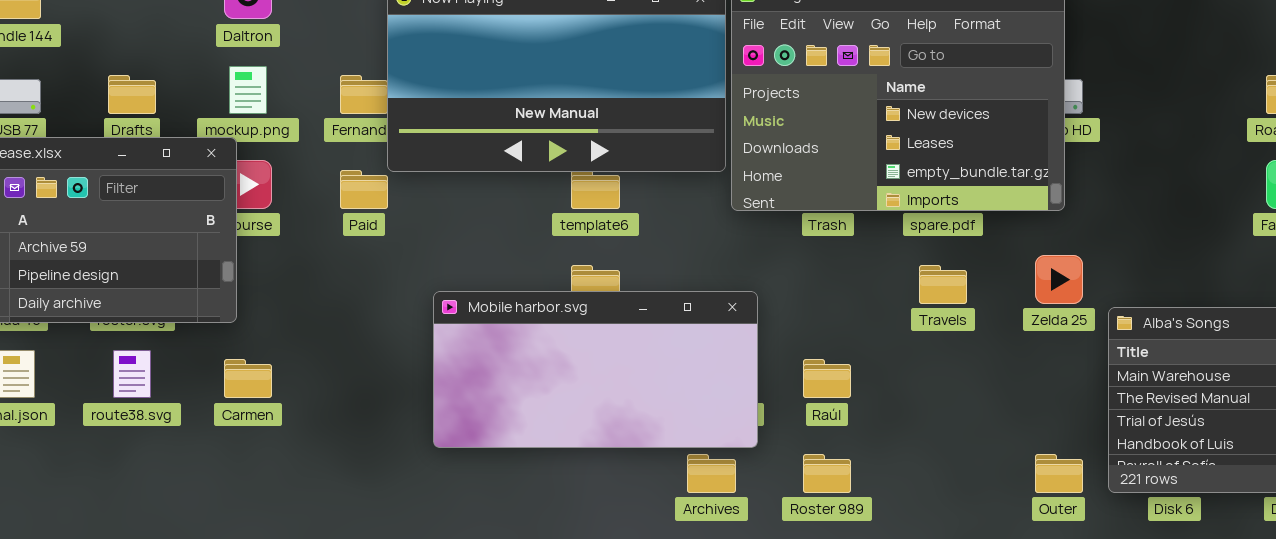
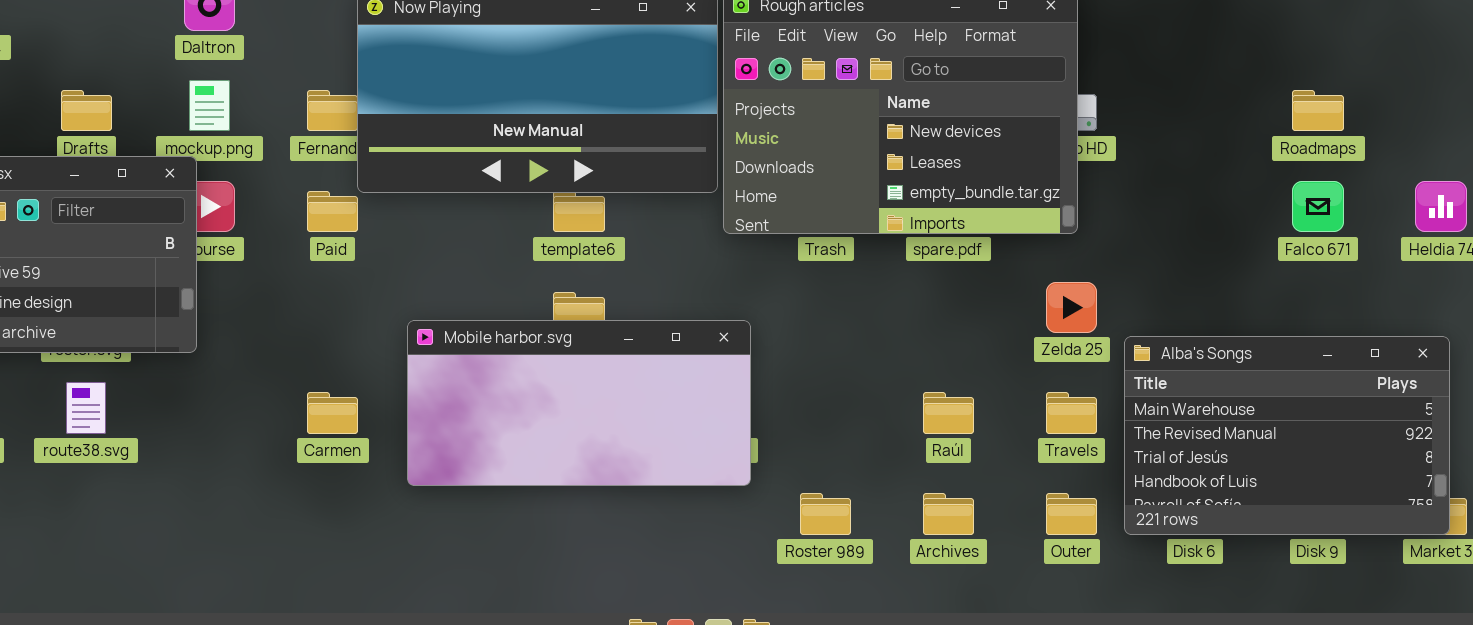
Travels: [919,265,967,304] -> [1046,392,1097,434], moved
Carmen: [224,359,272,398] -> [307,392,358,434], moved
Raúl: [803,359,851,398] -> [923,392,974,434], moved
Archives: [687,454,736,493] -> [923,493,974,535], moved

